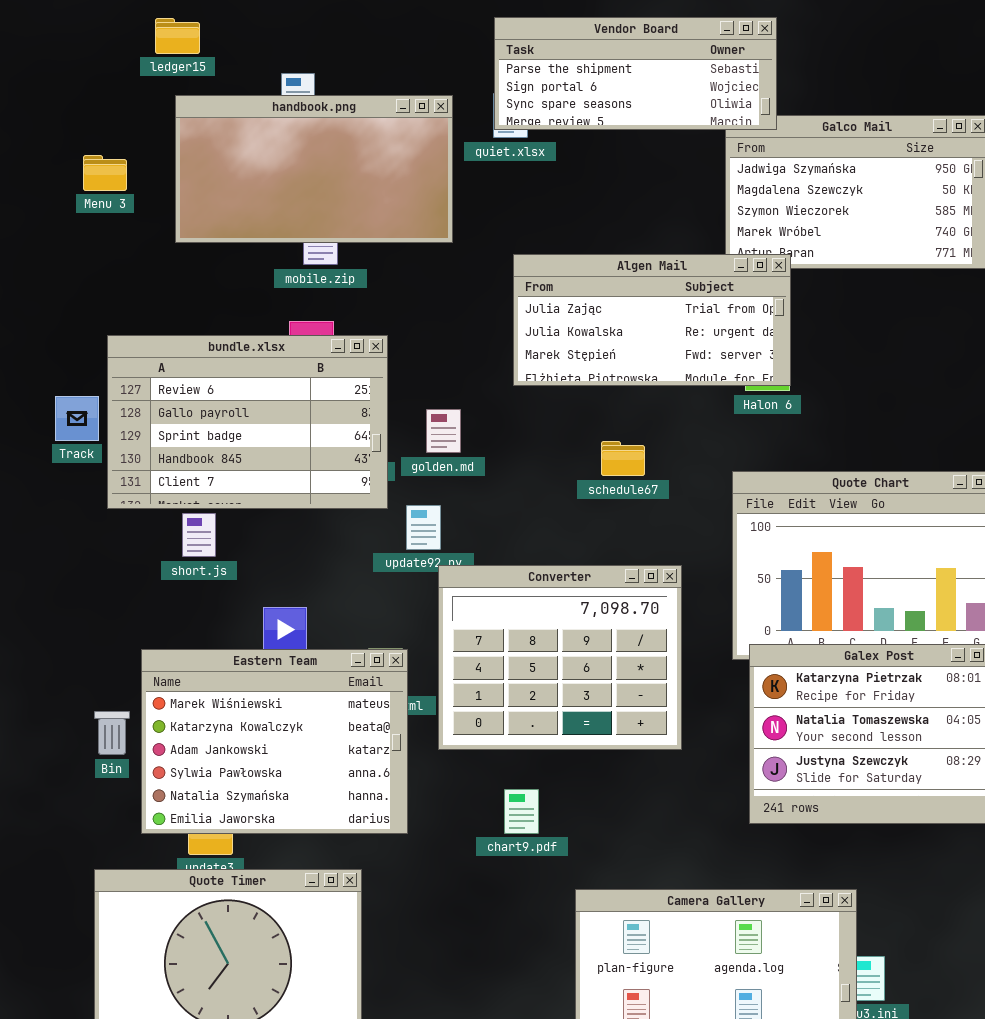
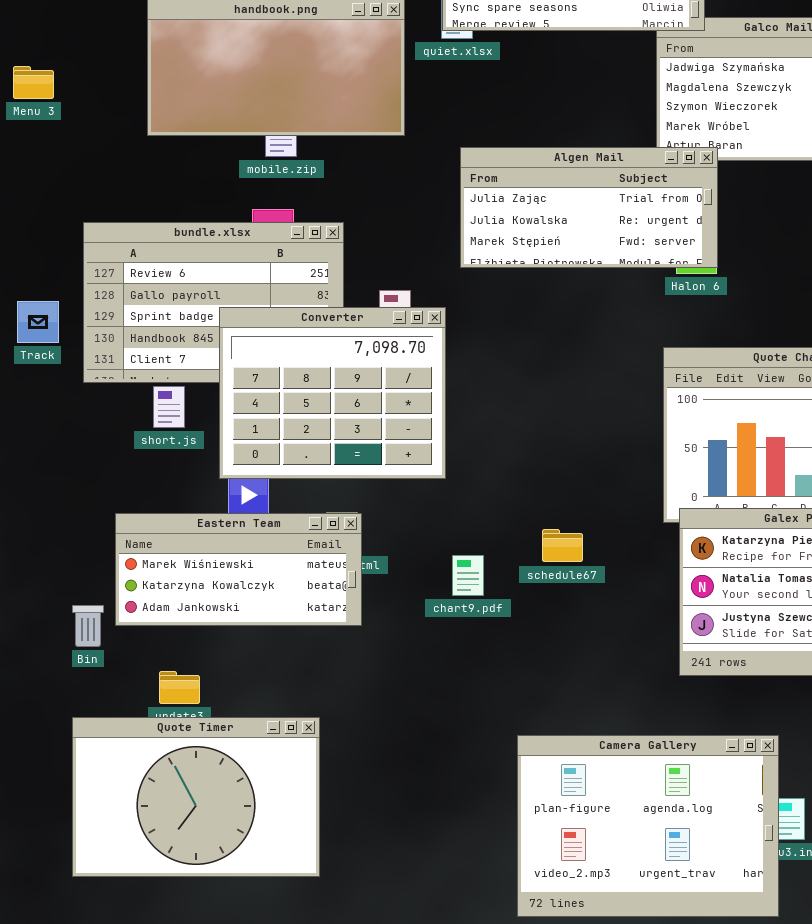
Menu 3: [83,155,127,191] -> [13,66,54,99], moved
Track: [55,396,99,441] -> [17,301,59,343], moved
schedule67: [601,441,645,476] -> [542,529,583,562], moved
Converter: [438,565,682,750] -> [219,307,446,479], moved
Eastern Team: [141,649,408,834] -> [115,513,362,626], resized
Bin: [94,711,130,755] -> [72,605,104,647], moved
chart9.pdf: [504,789,539,834] -> [452,555,484,596], moved

